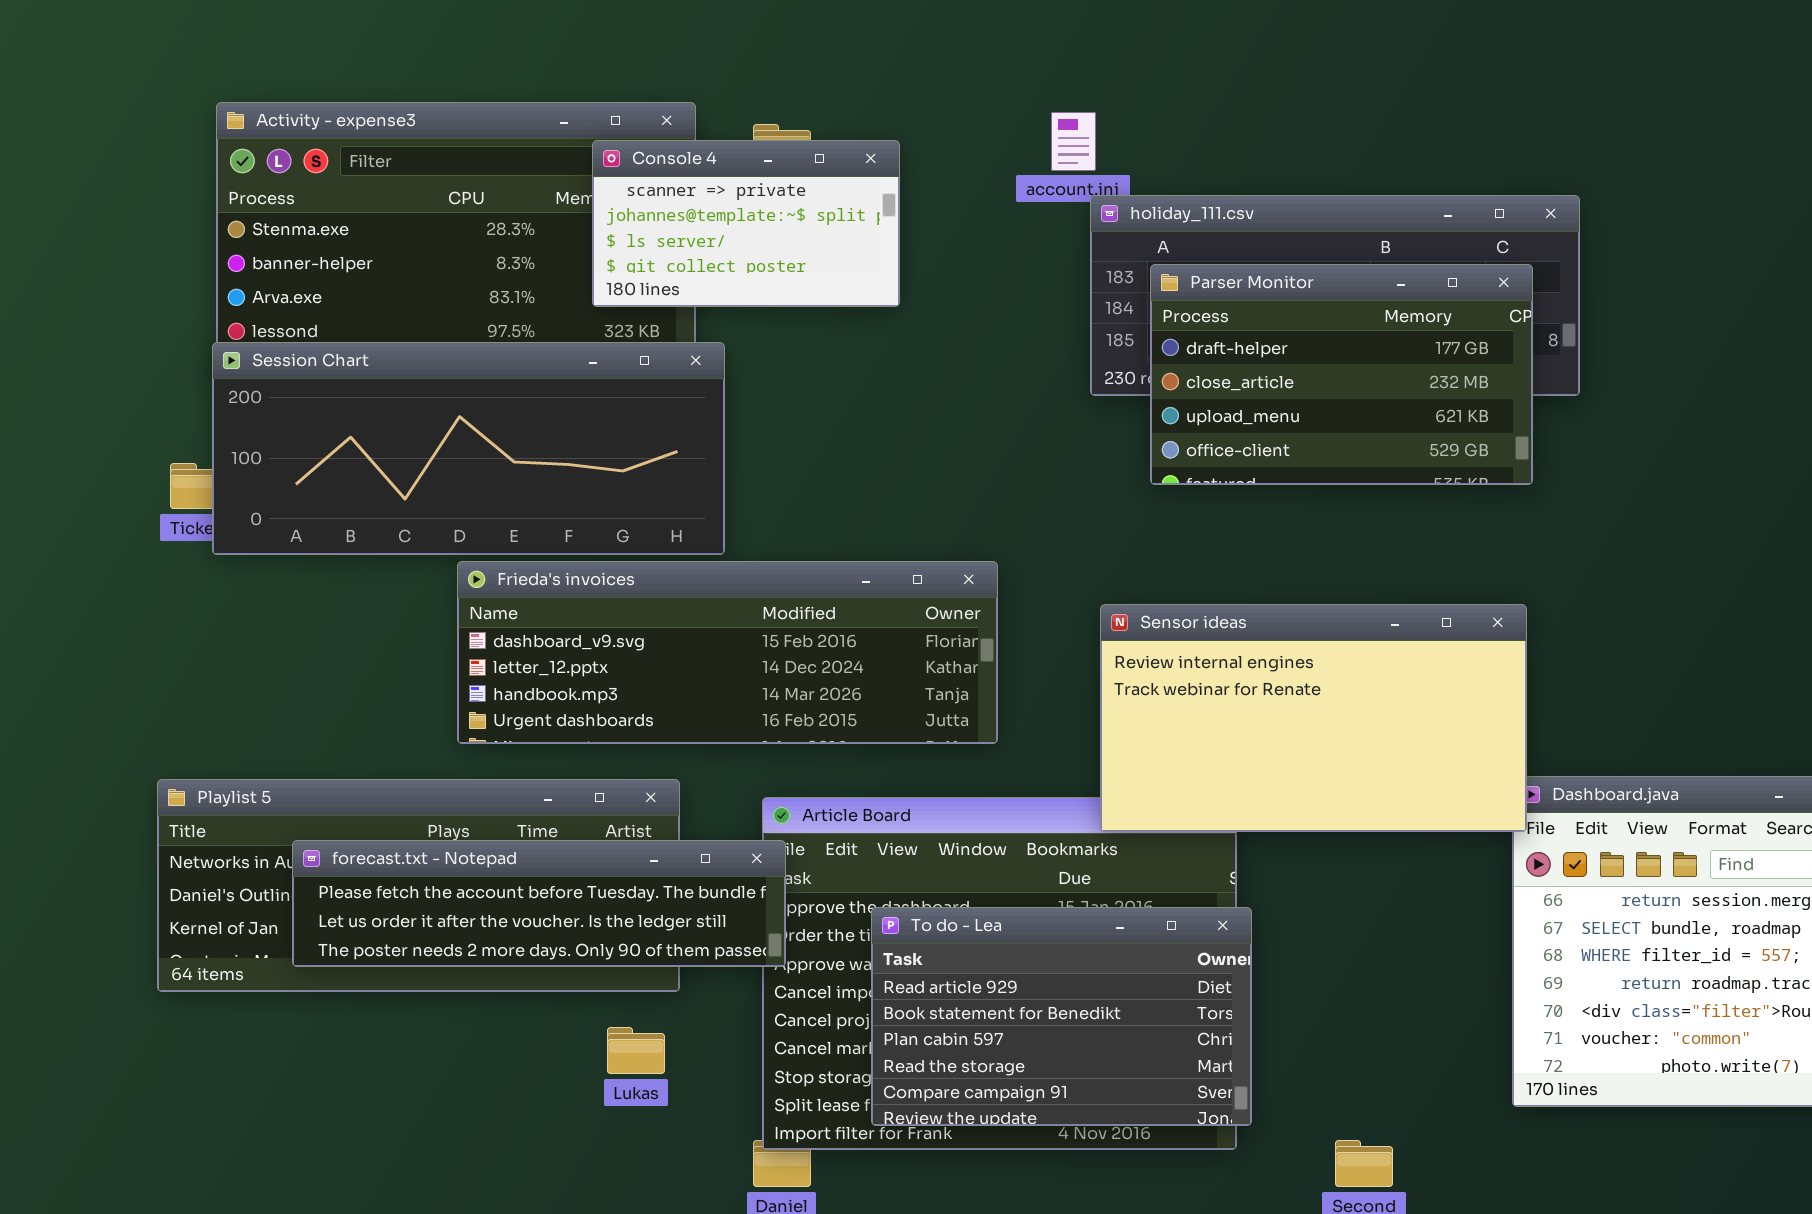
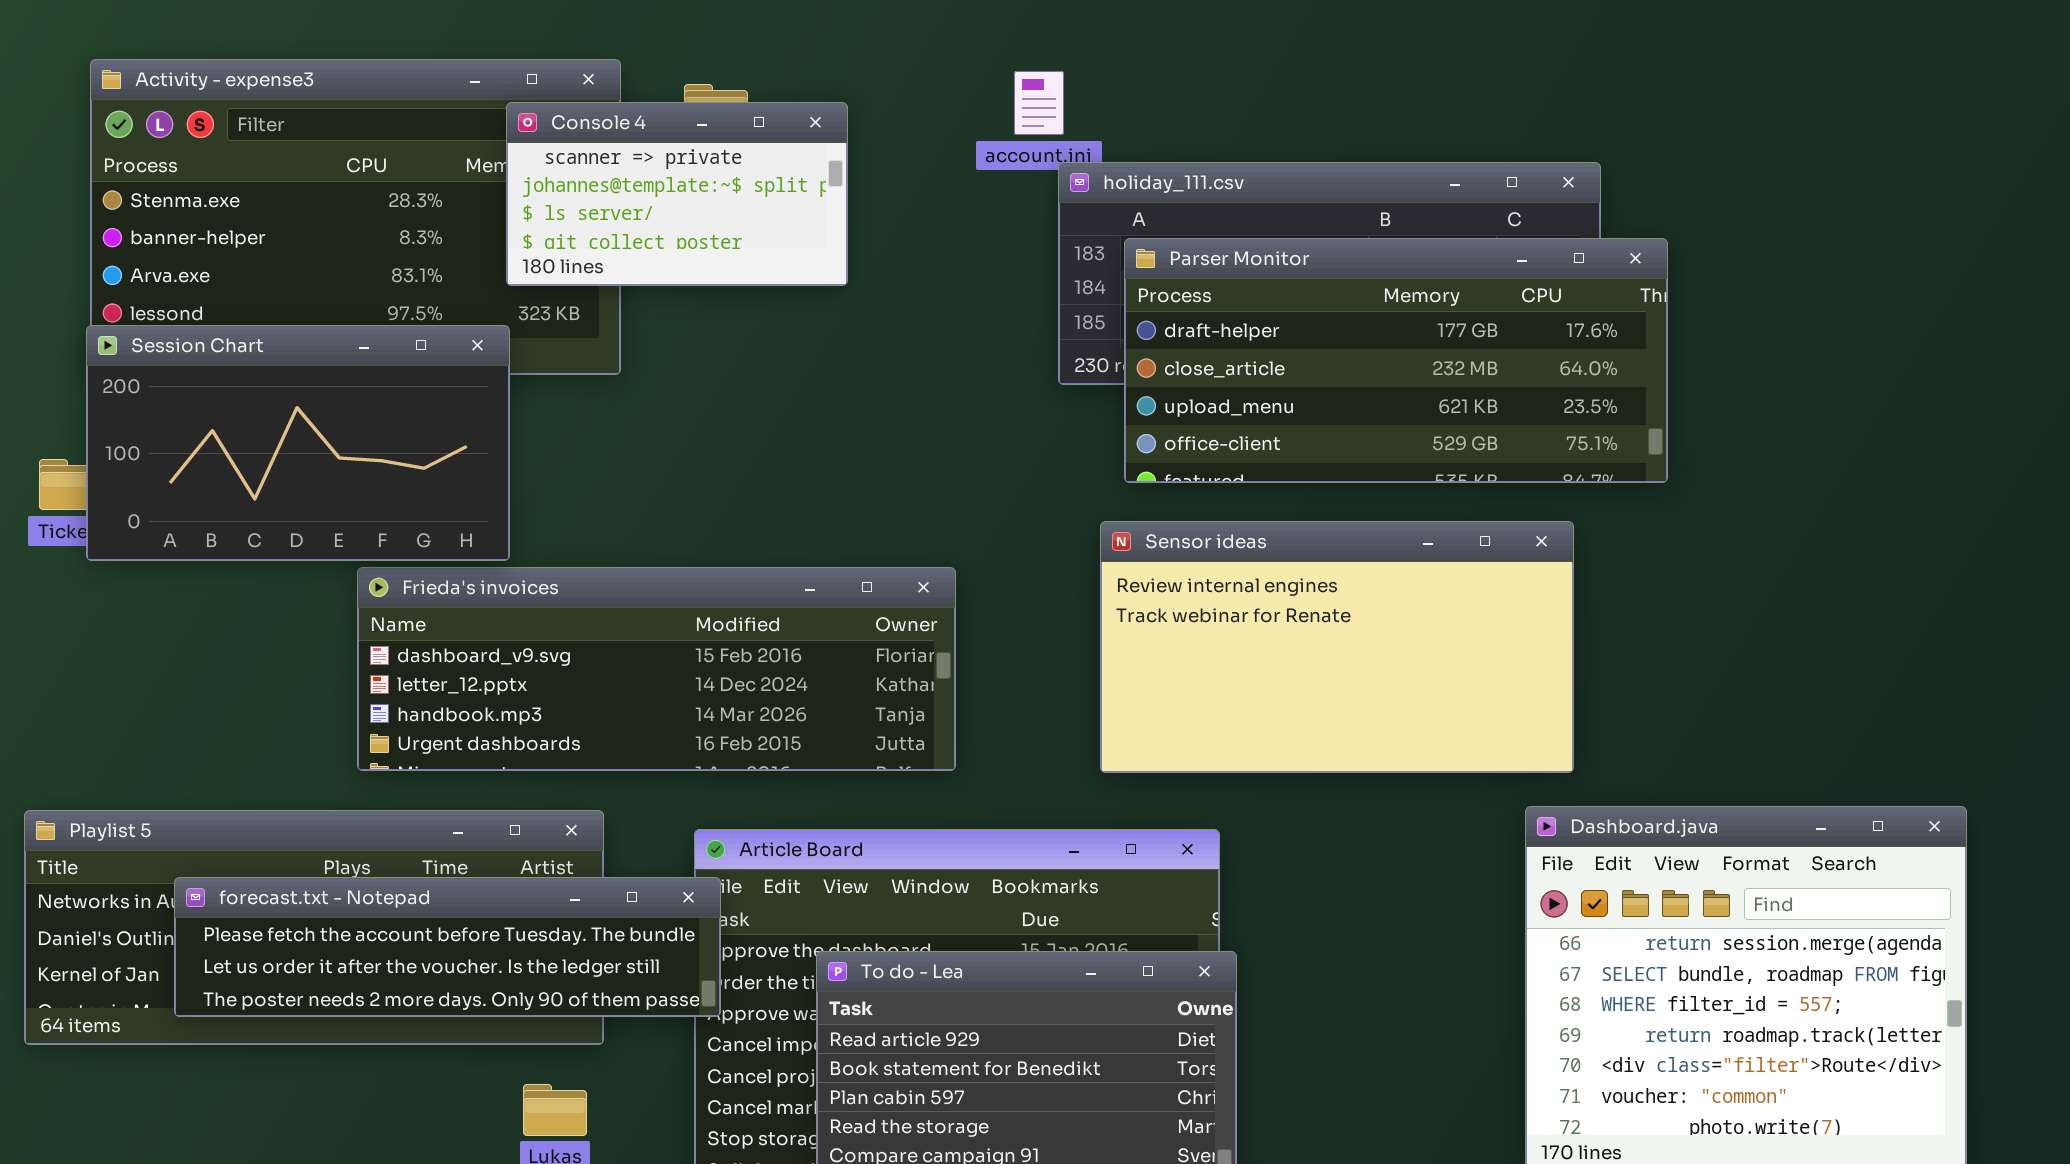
Parser Monitor: [1150,264,1533,485] -> [1124,238,1668,483], resized
Session Chart: [212,342,725,555] -> [86,325,510,561], resized
Sensor ideas: [1100,604,1527,832] -> [1100,521,1574,773], moved

